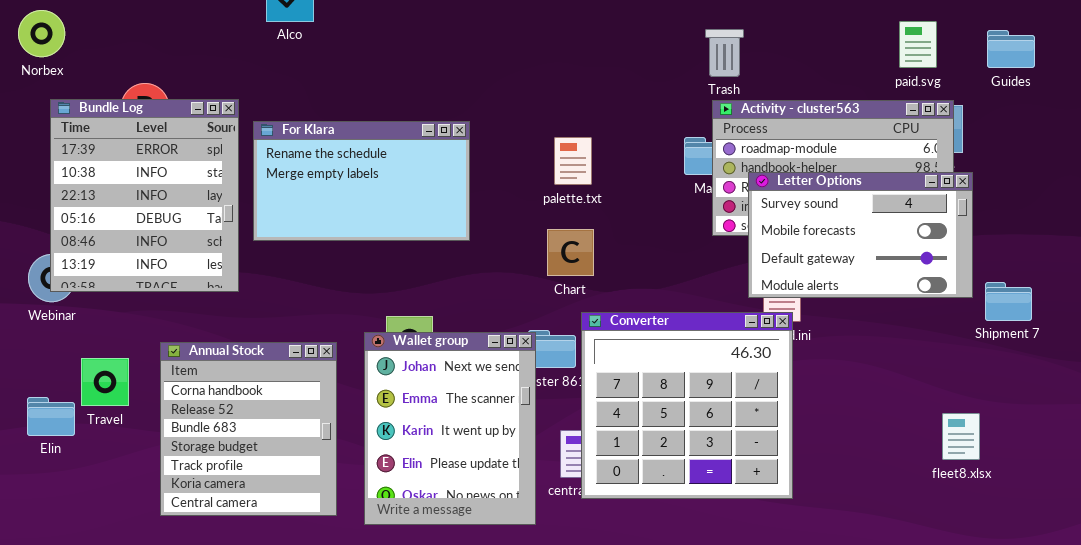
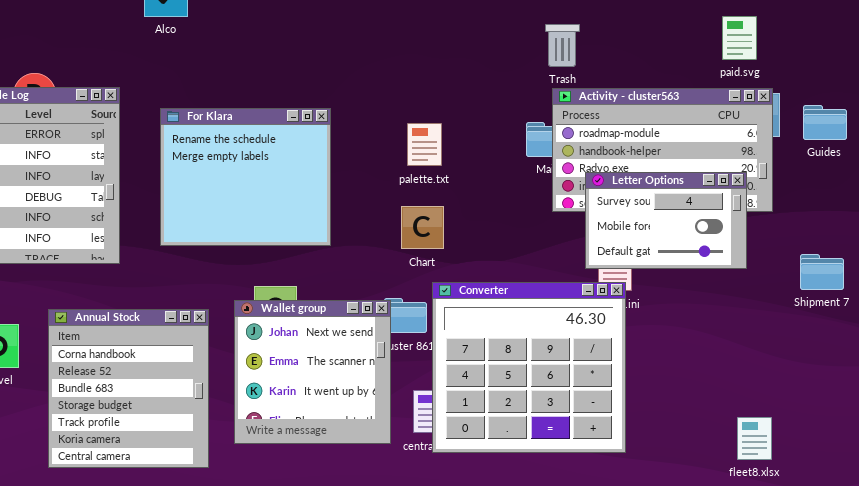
Guides: [987,30,1035,68] -> [803,105,847,140], moved
For Klara: [253,121,470,241] -> [160,108,331,246], resized
Letter Options: [748,172,973,298] -> [585,172,747,269], resized
Wallet group: [364,332,536,525] -> [234,300,391,444], resized
fleet8.xlsx: [942,413,980,460] -> [737,417,772,460], moved

